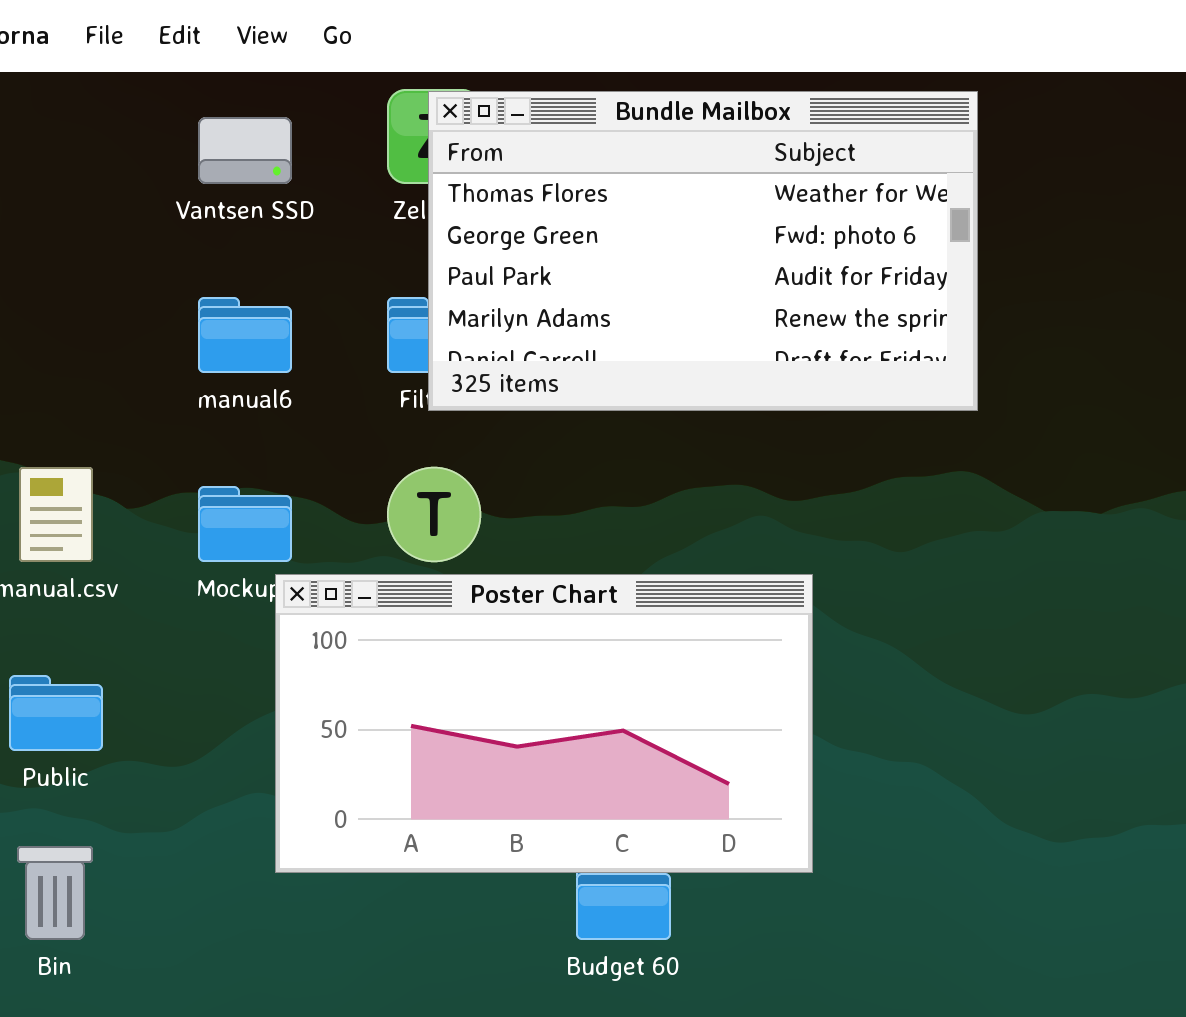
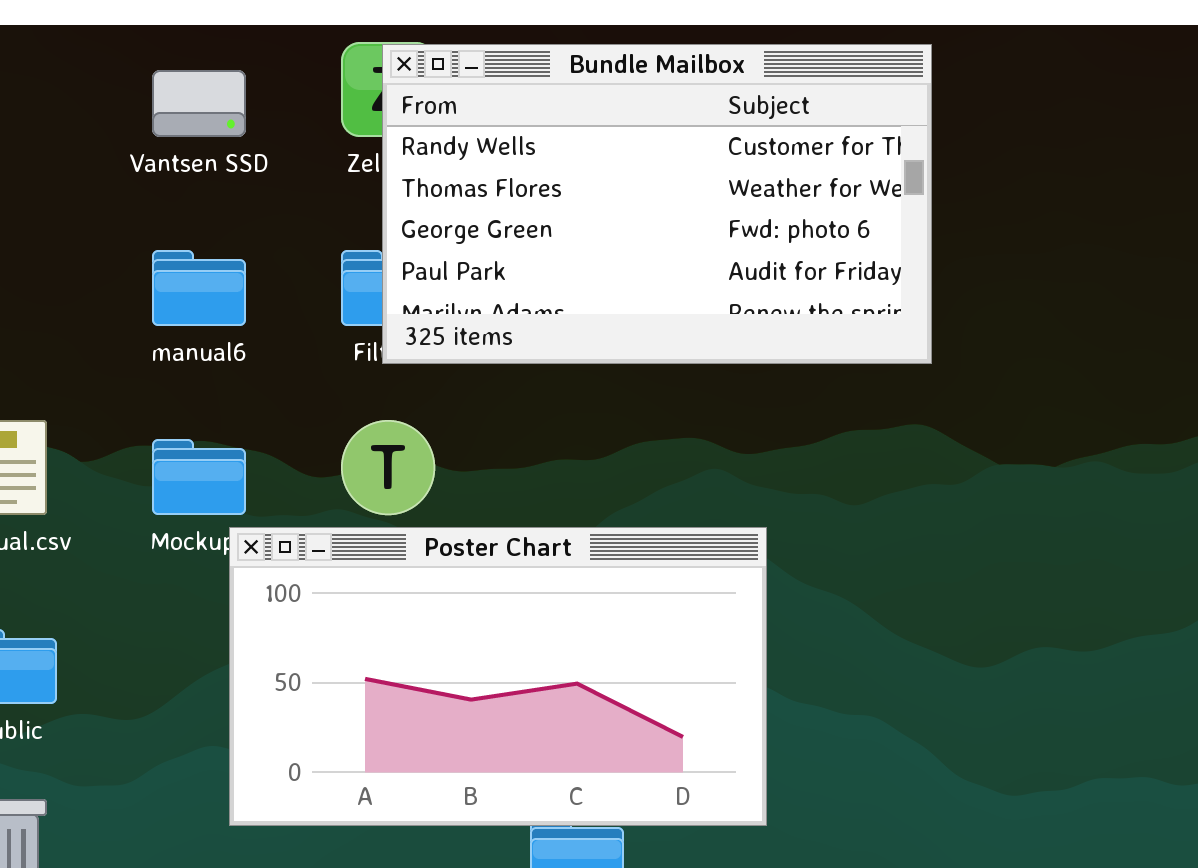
Bundle Mailbox: [428,91,978,411] -> [382,44,932,364], scrolled up 1 row

